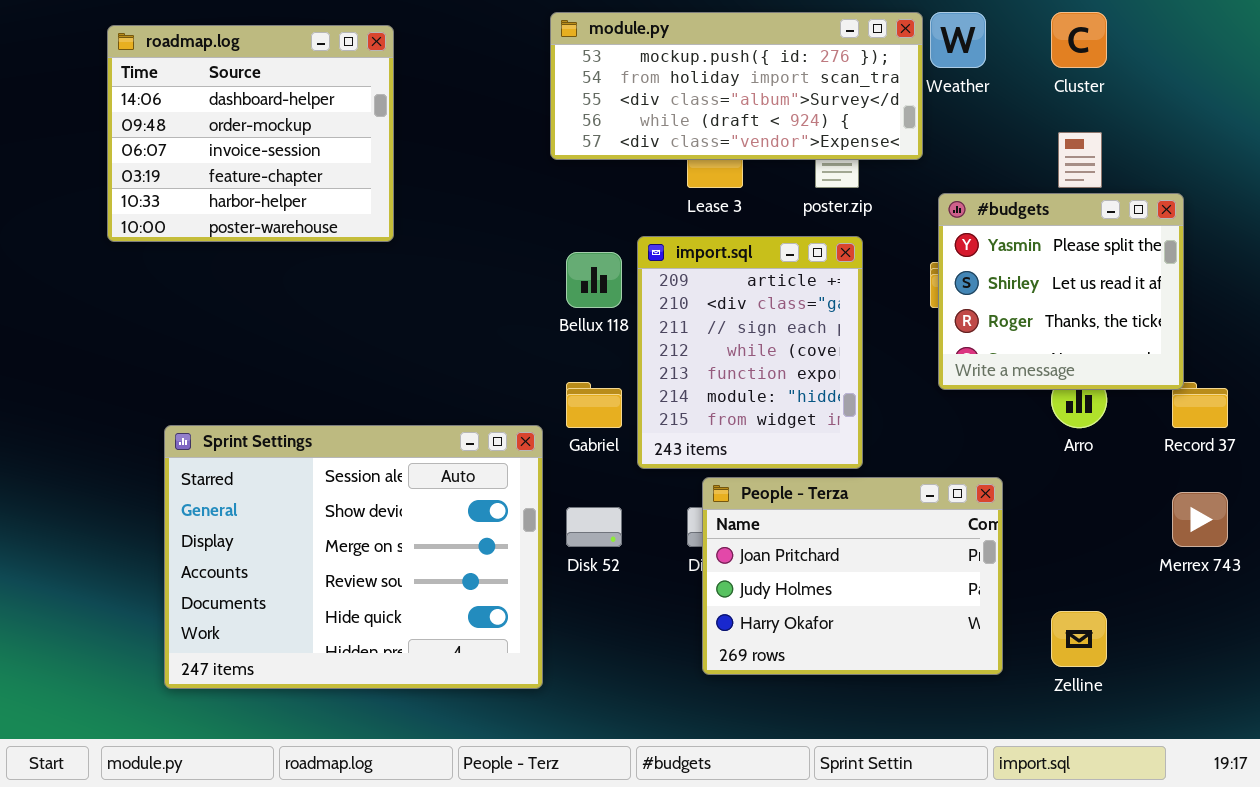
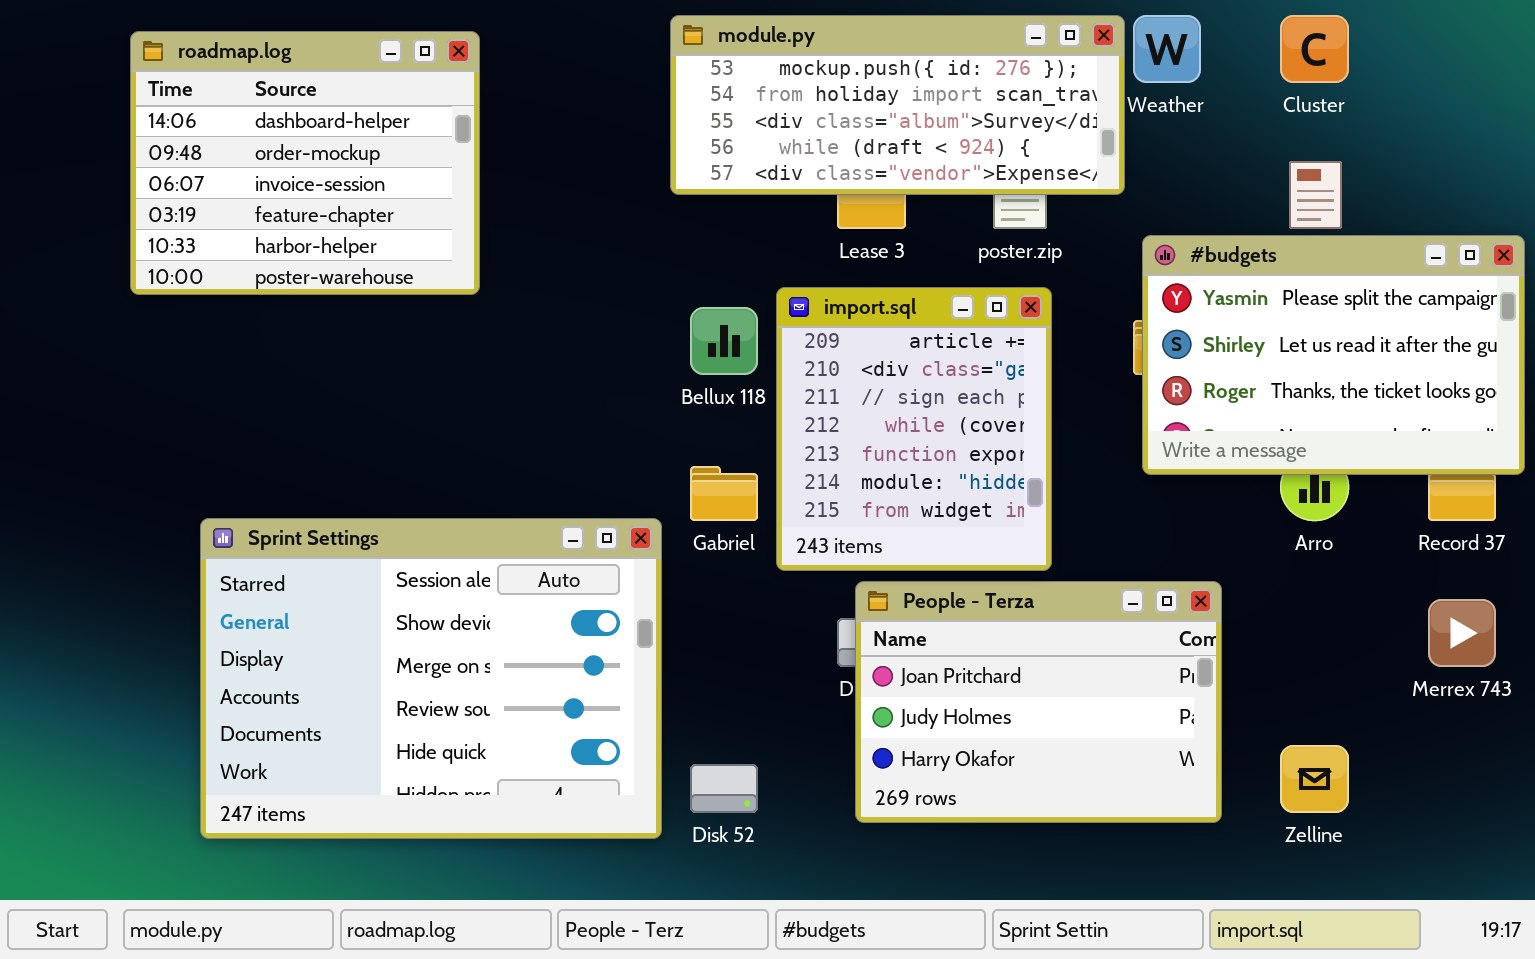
#budgets: [938,193,1184,390] -> [1142,235,1525,475], resized
Disk 52: [566,507,622,547] -> [690,764,758,813], moved

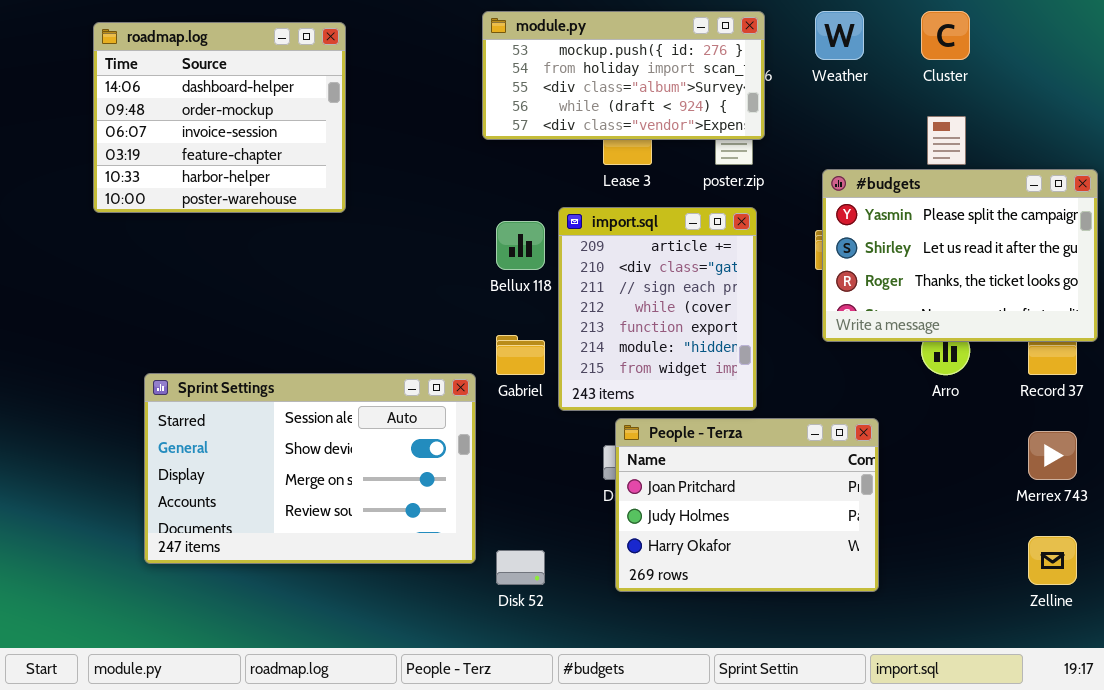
module.py: [670,15,1125,195] -> [482,11,765,140], resized
Sprint Settings: [200,518,662,839] -> [144,373,476,564], resized
Zelline: [1280,745,1349,813] -> [1028,536,1077,585], moved

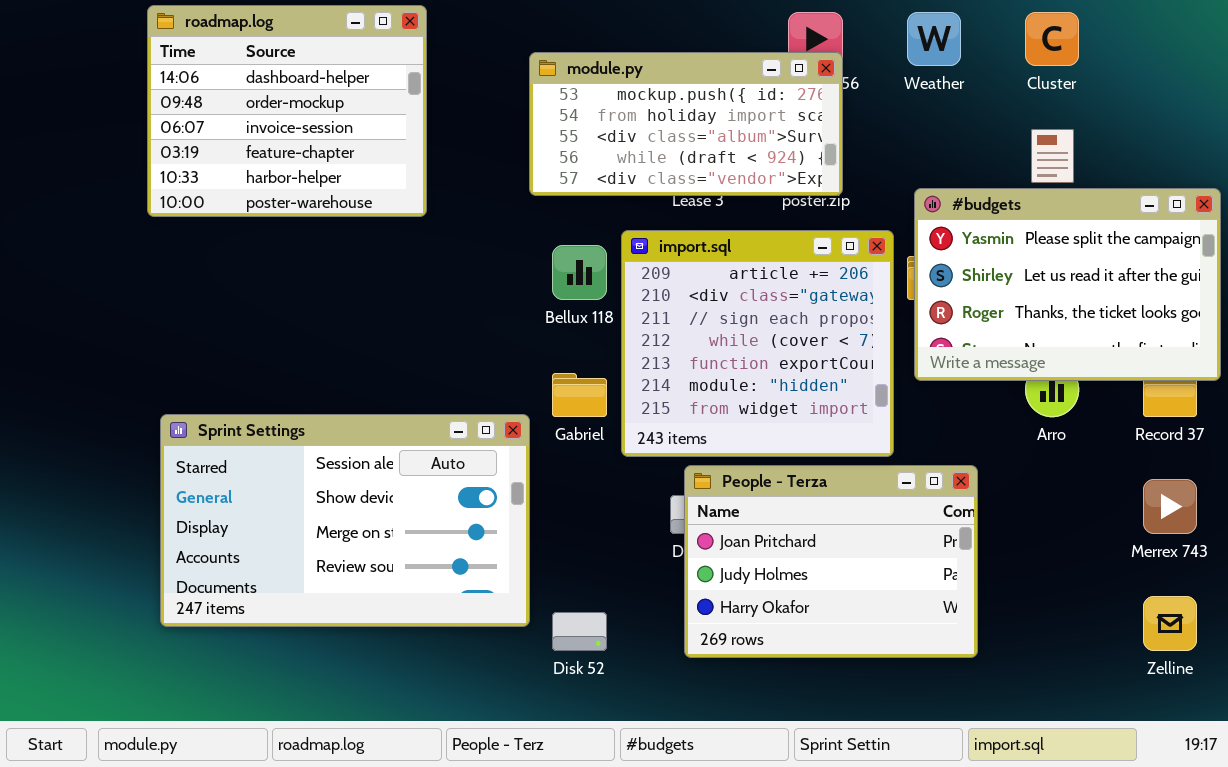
module.py: [482,11,765,140] -> [529,52,843,196], moved
roadmap.log: [93,22,346,213] -> [147,5,427,217], moved
import.sql: [558,207,757,411] -> [621,230,894,457], resized

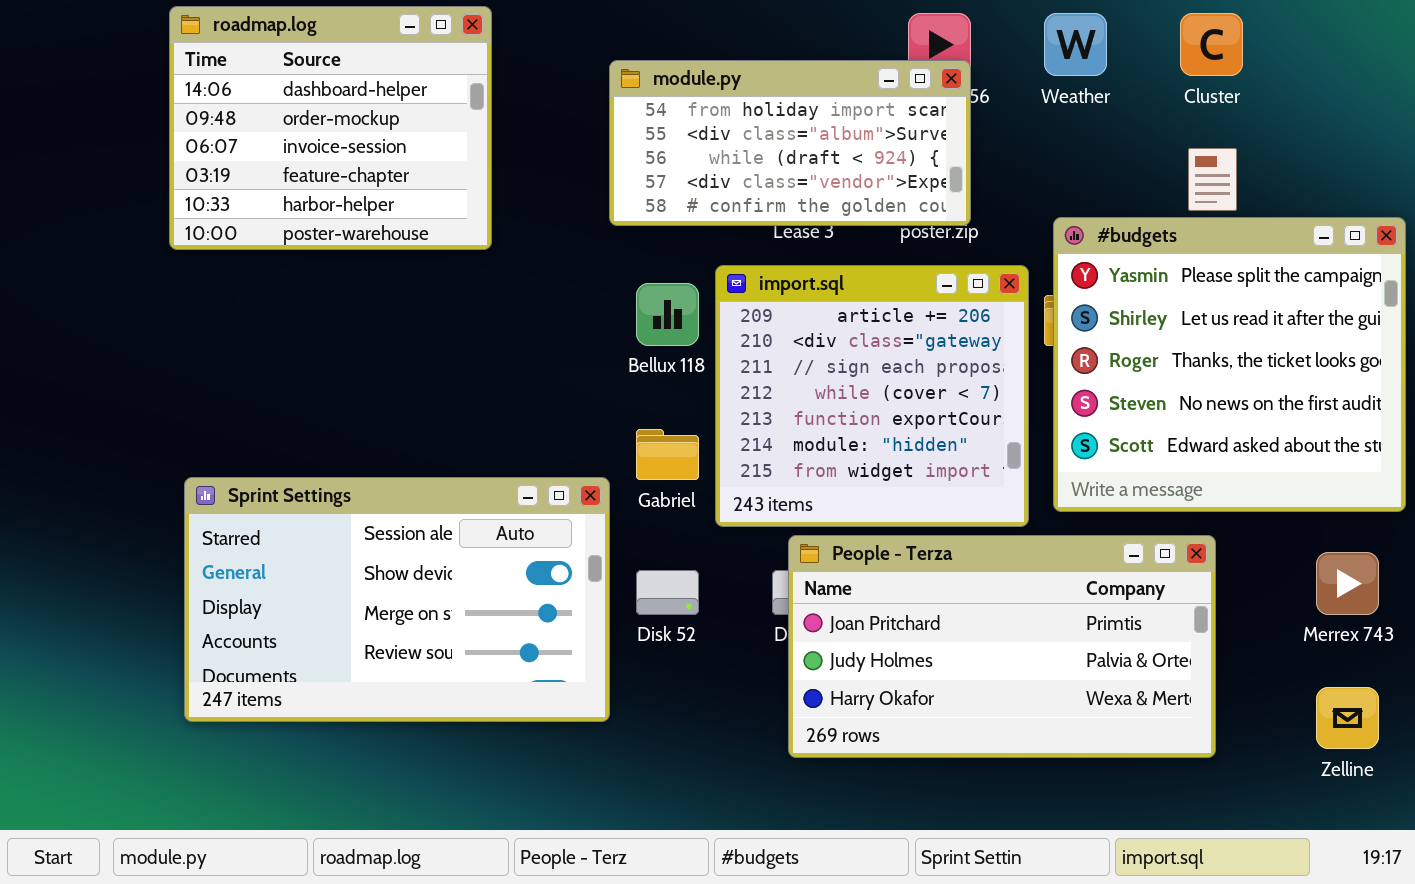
module.py: [529,52,843,196] -> [609,60,971,226], scrolled down 1 row
#budgets: [914,188,1221,381] -> [1053,217,1406,512], resized
People - Terza: [684,465,978,658] -> [788,535,1216,758], resized
Disk 52: [552,612,607,651] -> [636,570,699,615], moved

